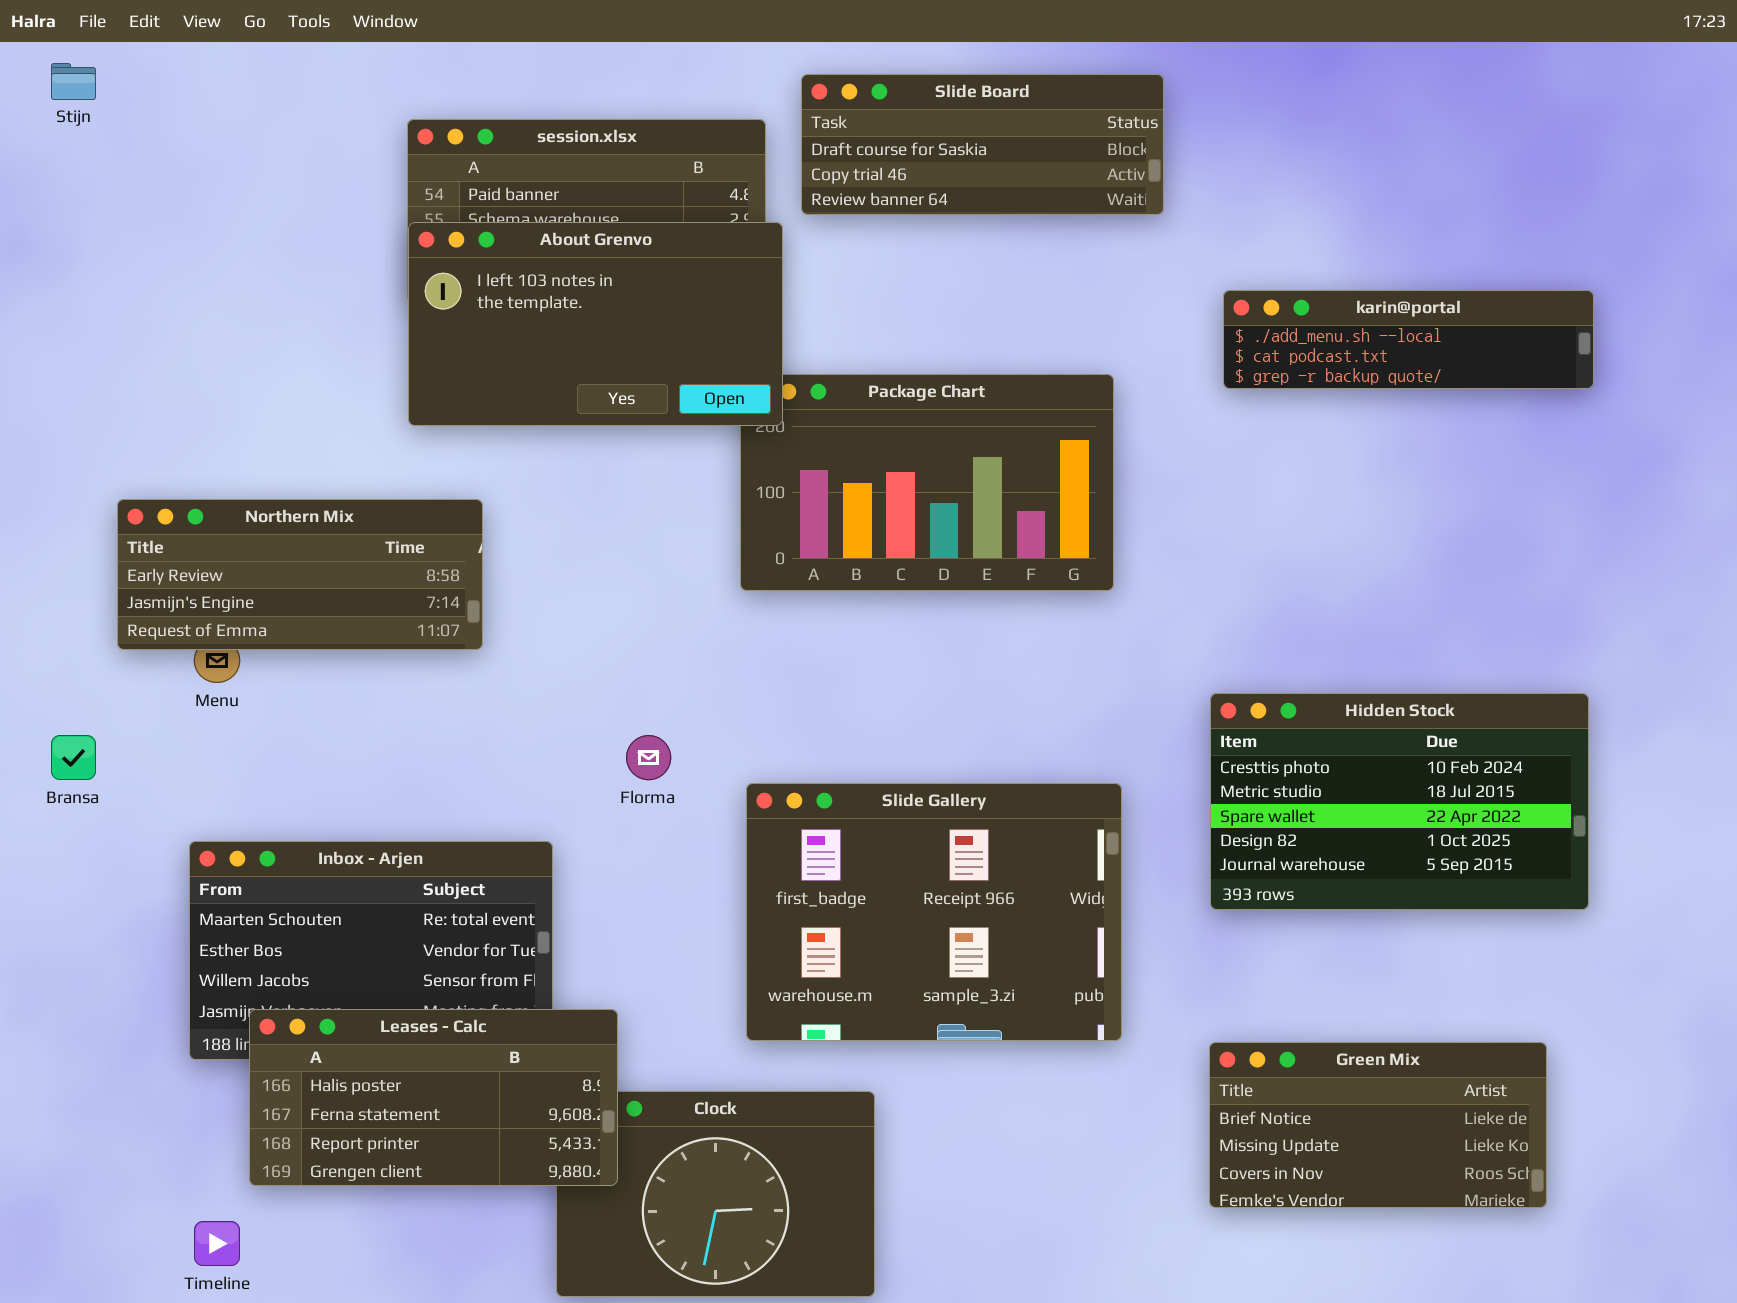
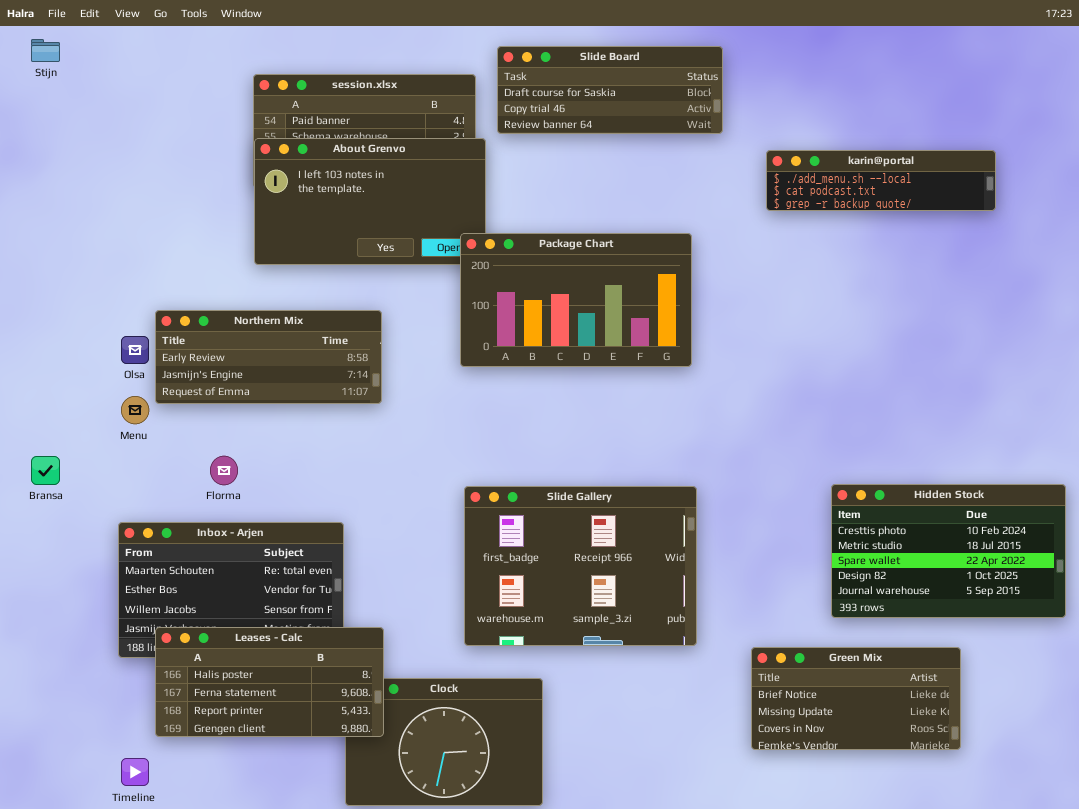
karin@portal: [1223,290,1594,389] -> [766,150,996,211], moved
Package Chart: [740,374,1114,591] -> [460,233,692,367], raised
Northern Mix: [117,499,483,650] -> [155,310,382,404], moved
Hidden Stock: [1210,693,1589,910] -> [831,484,1066,618], moved
Florma: [626,735,671,780] -> [210,456,238,485], moved

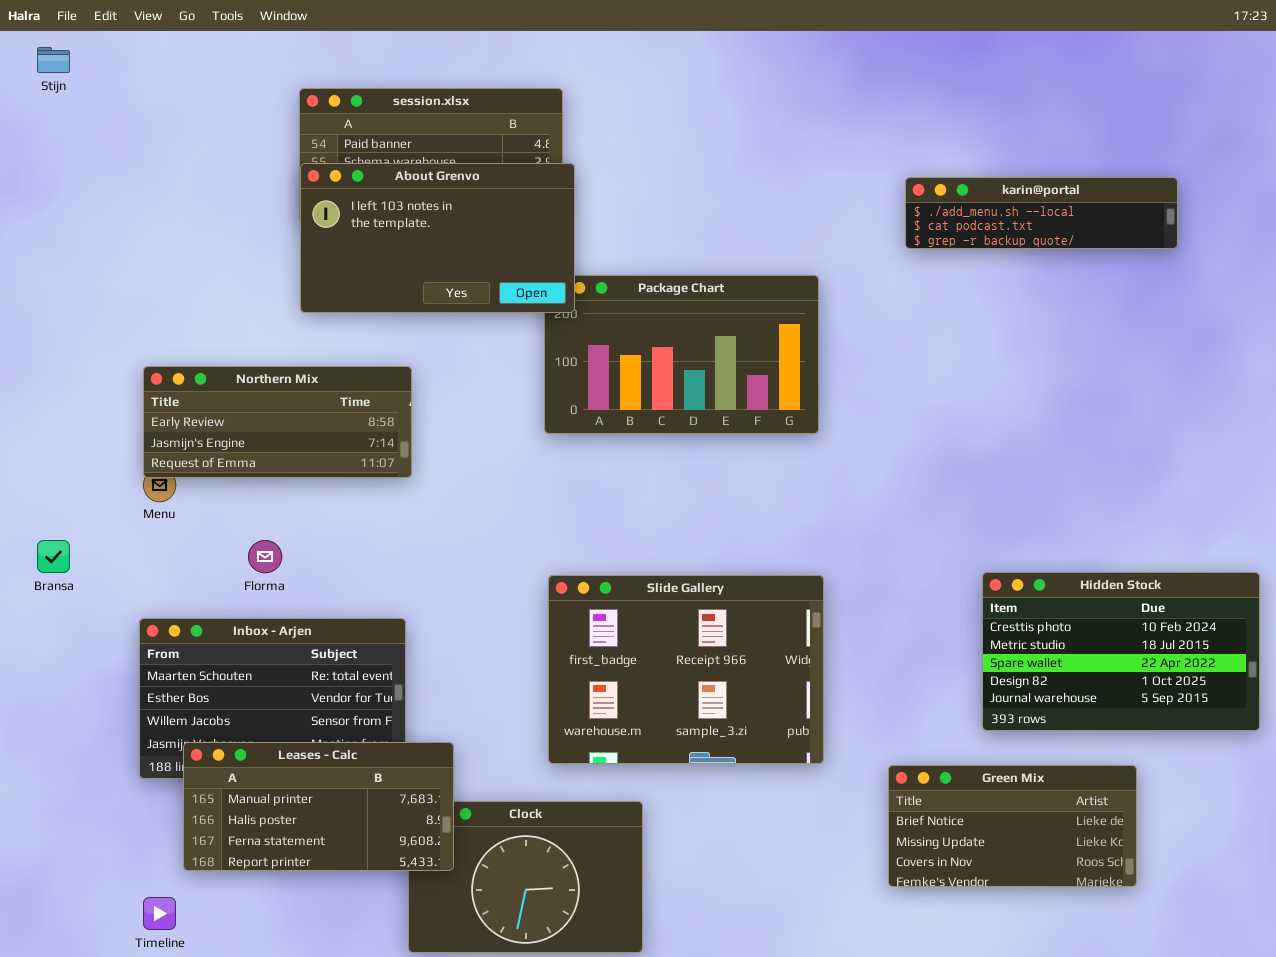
Slide Board: [497,46,723,134] -> none, closed
About Grenvo: [254,138,486,265] -> [300,163,575,313], raised
Northern Mix: [155,310,382,404] -> [143,366,412,478], moved
Leases - Calc: [155,627,384,737] -> [183,742,454,871], scrolled up 1 row

